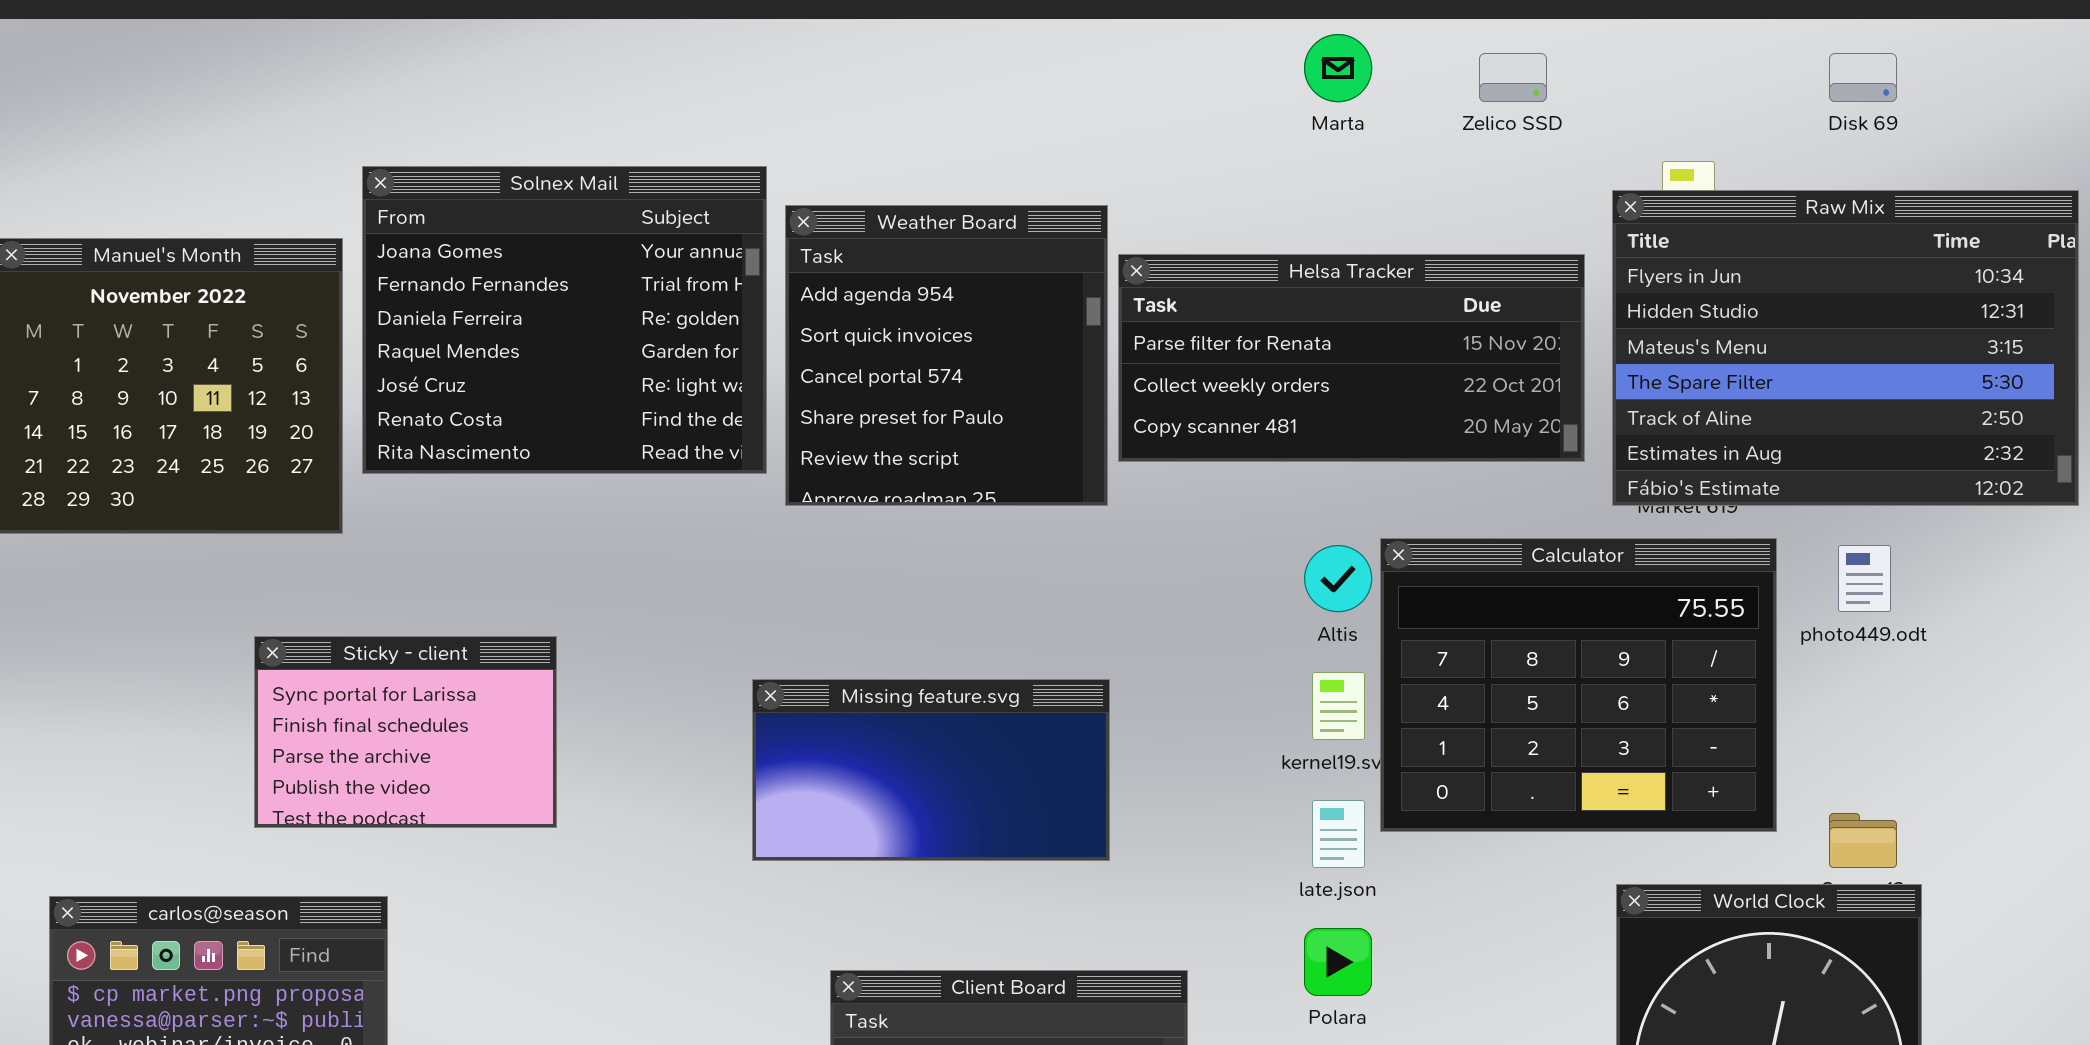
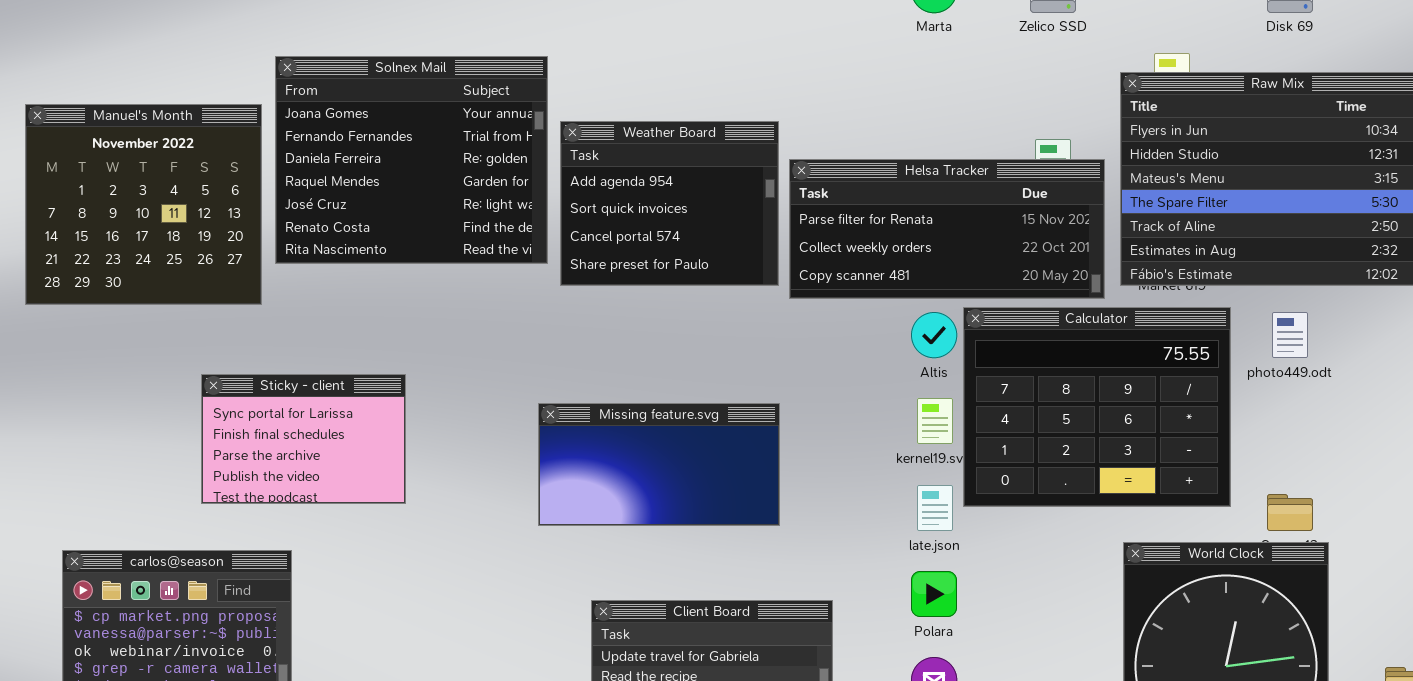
Weather Board: [785,205,1108,506] -> [560,121,779,286], resized
Helsa Tracker: [1118,254,1585,462] -> [789,159,1105,299], moved

